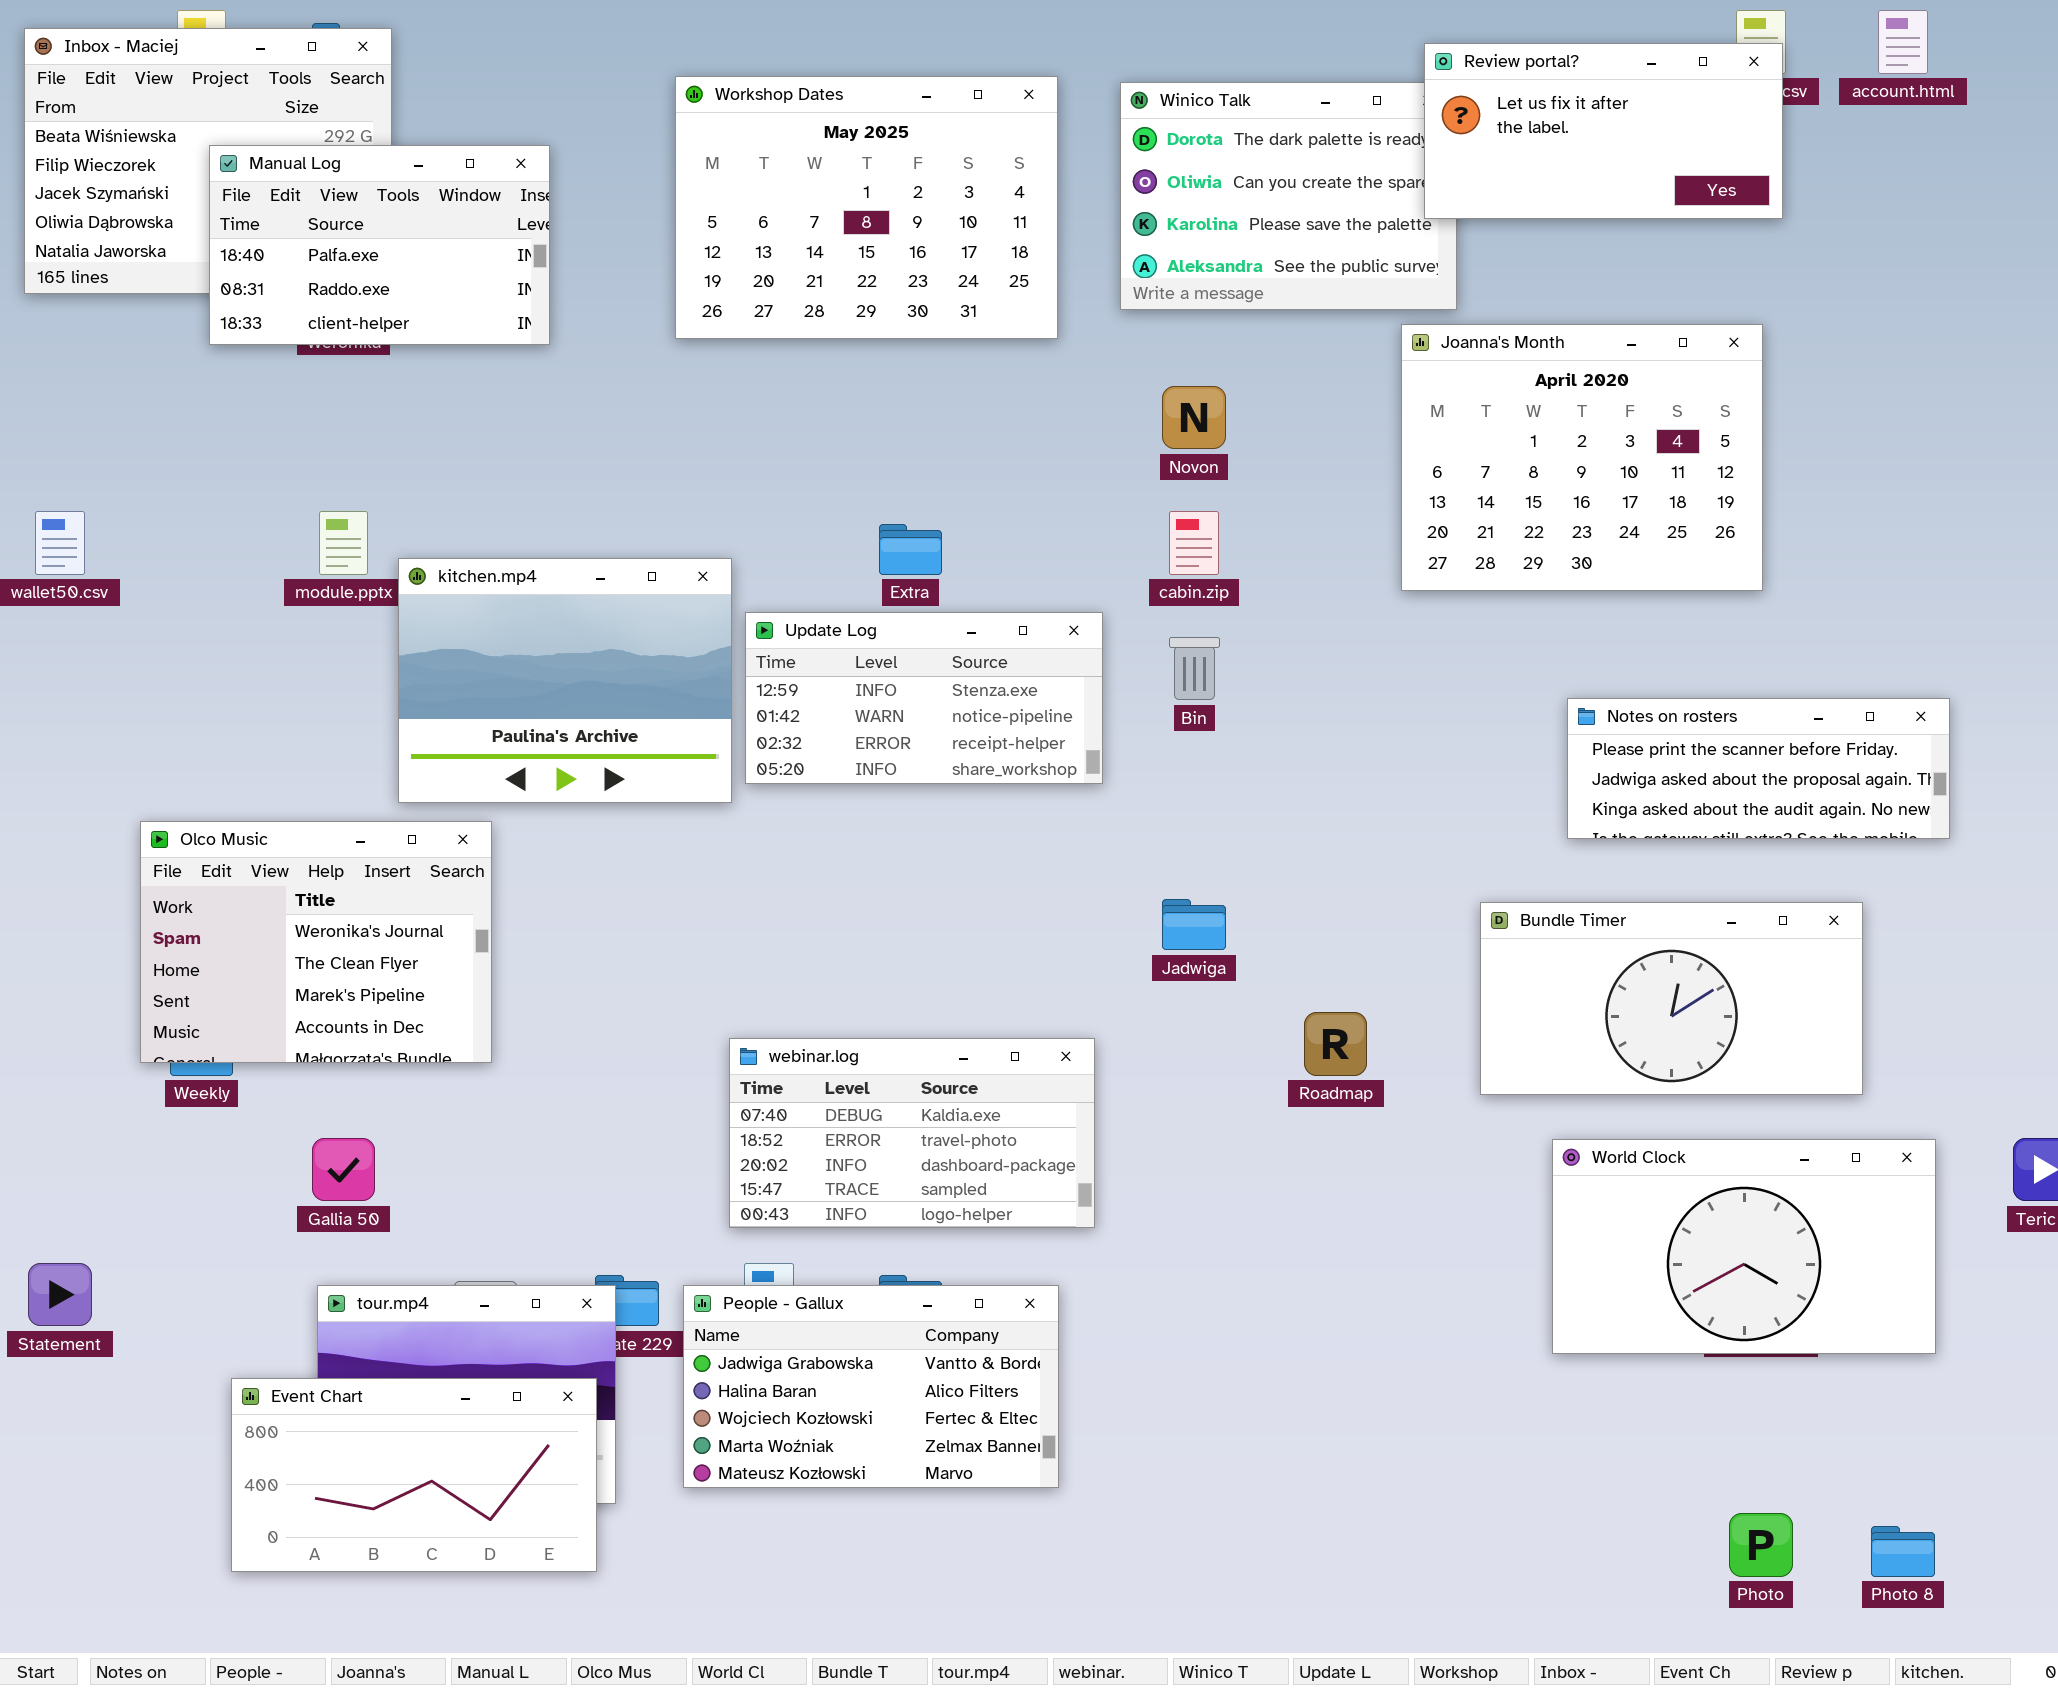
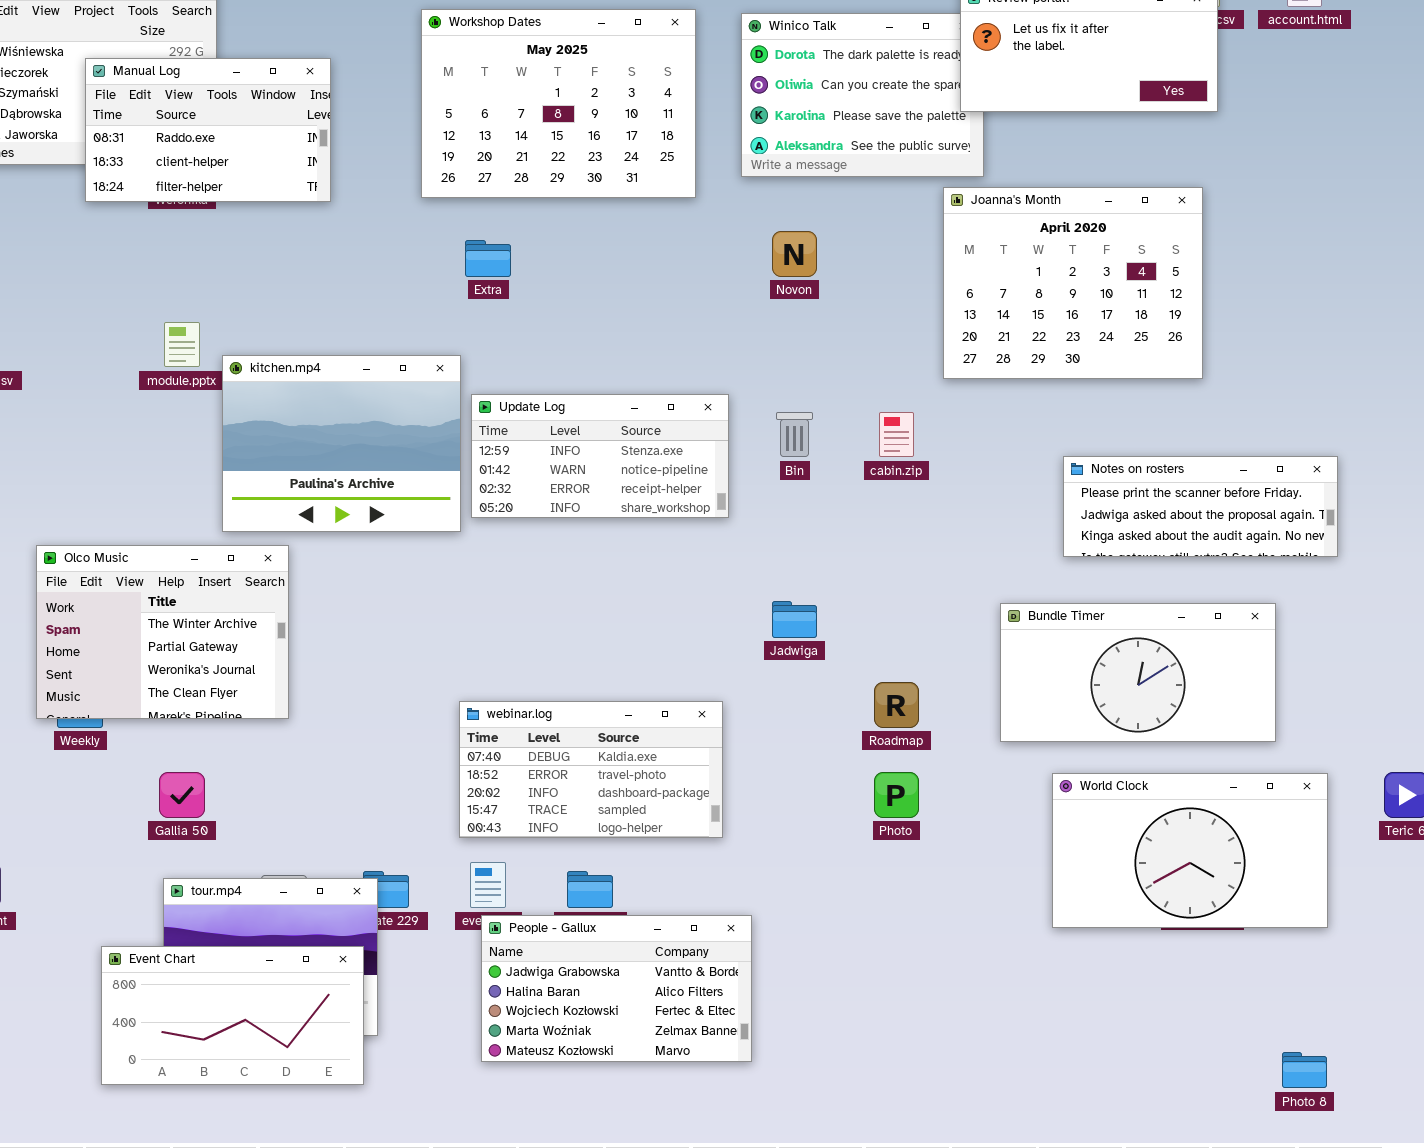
Manual Log: [209,145,550,345] -> [85,58,331,202], scrolled down 1 row
cabin.zip: [1169,511,1219,575] -> [879,412,914,457], moved
Extra: [879,524,942,575] -> [465,240,511,277], moved
Olco Music: [140,821,492,1063] -> [36,545,289,719], scrolled up 2 rows
People - Gallux: [683,1285,1059,1488] -> [481,915,752,1062], moved
Photo: [1729,1513,1793,1577] -> [874,772,919,818], moved

